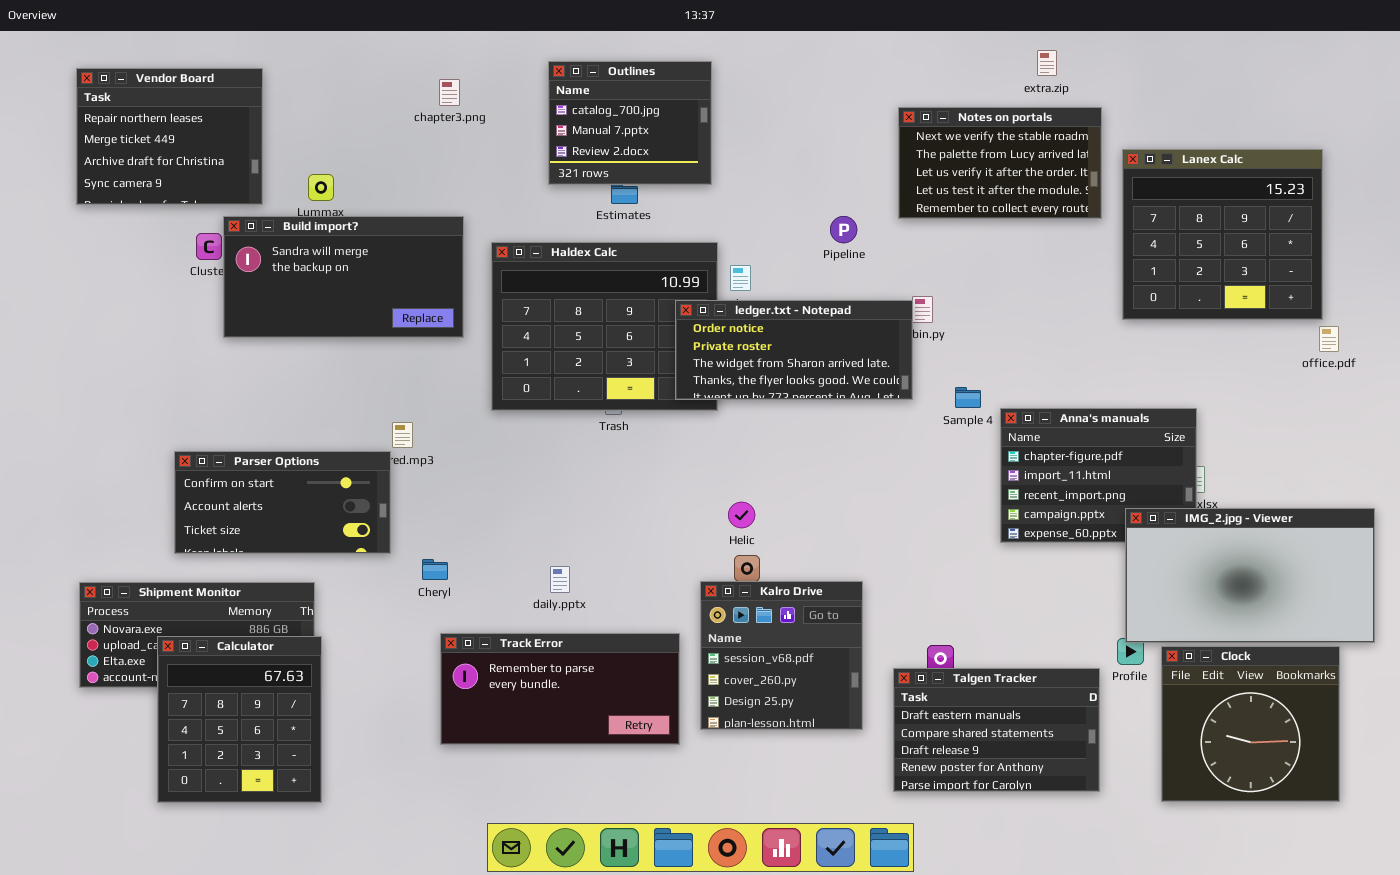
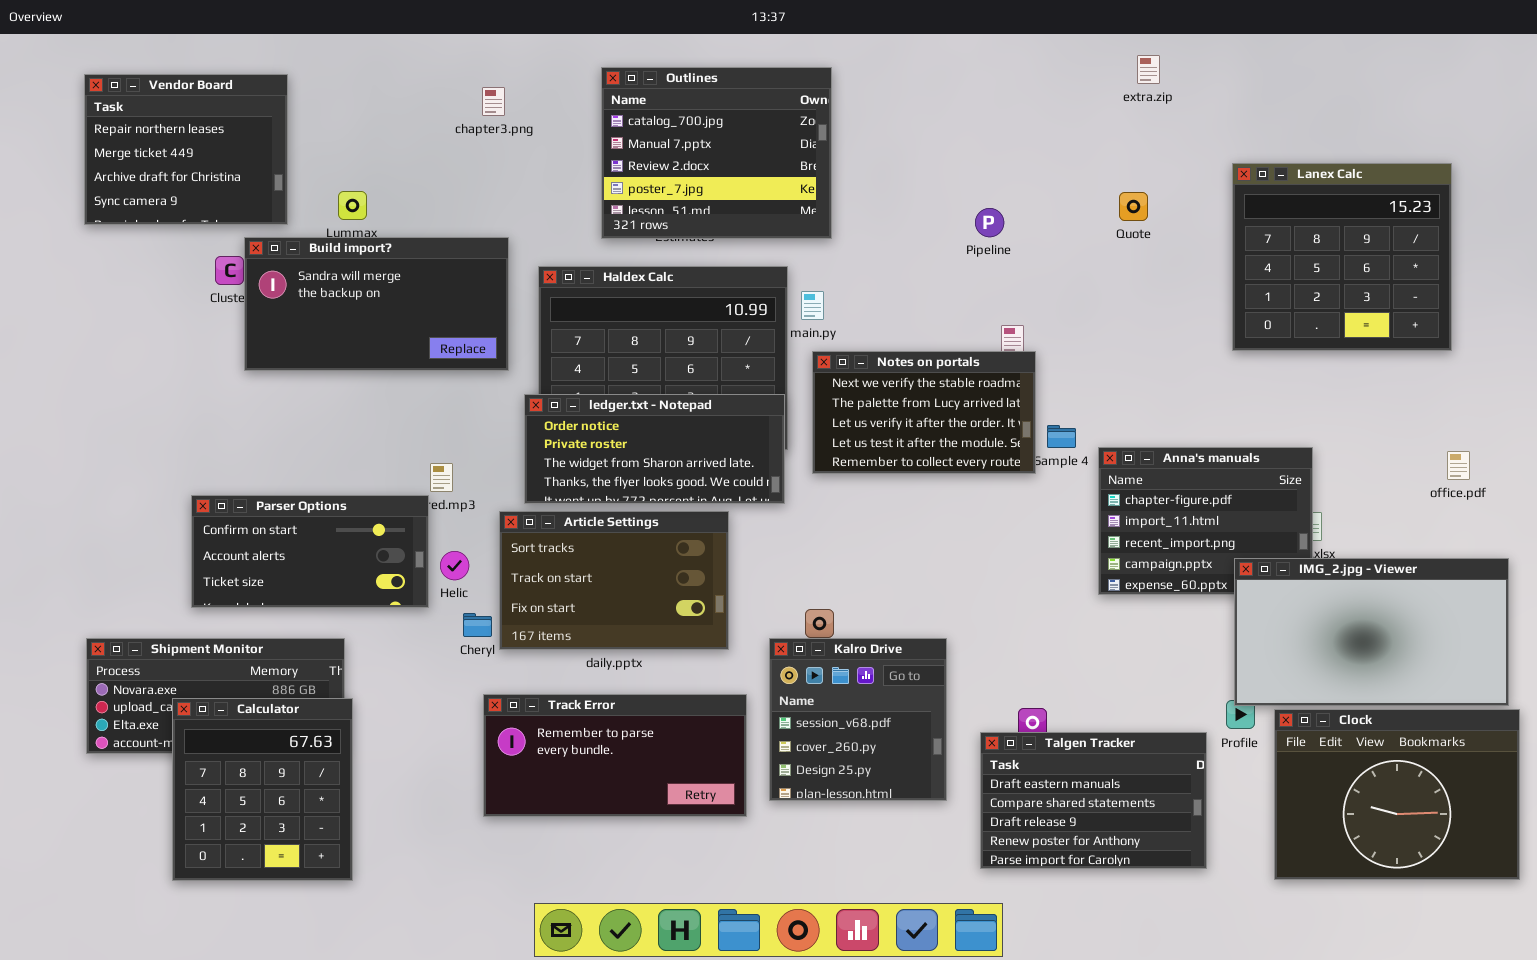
Outlines: [548,61,712,185] -> [601,67,832,239], resized
Notes on portals: [898,107,1102,219] -> [812,351,1036,474], moved
Pipeline: [830,216,857,243] -> [975,208,1004,237], moved
ledger.txt - Notepad: [675,300,913,400] -> [524,394,785,504], moved
office.pdf: [1319,326,1339,352] -> [1447,451,1470,480], moved
Article Settings: none -> [499,511,729,650], opened
Helic: [728,502,755,528] -> [440,551,469,580], moved
Clock: [1161,646,1340,802] -> [1274,709,1520,880], resized

